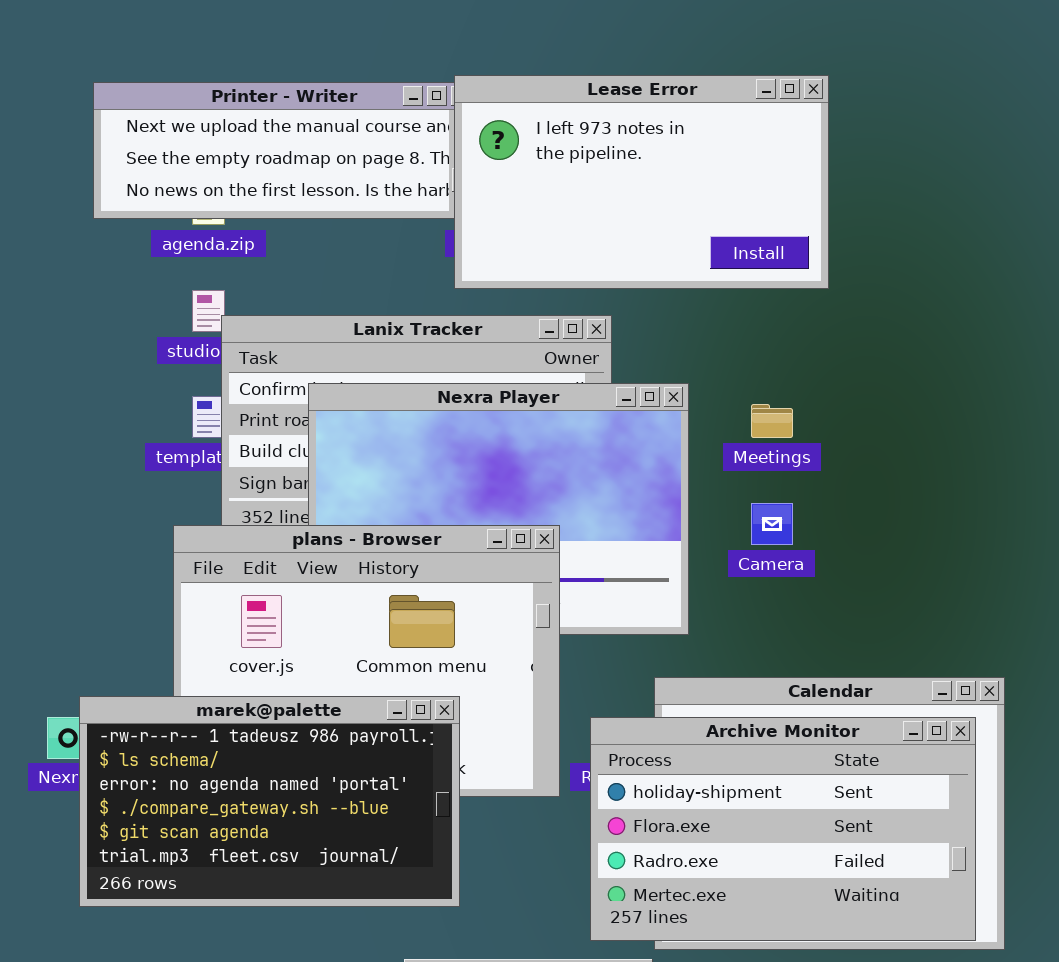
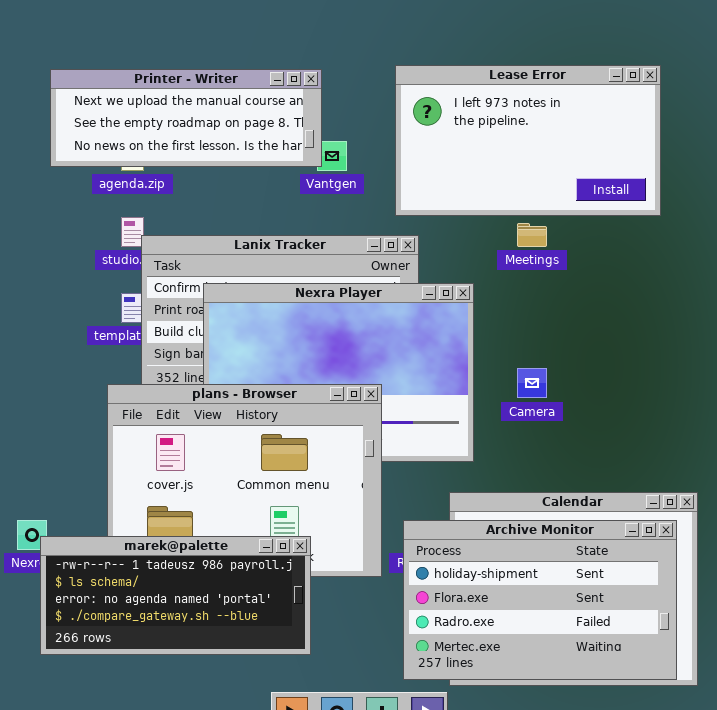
Lease Error: [454,75,829,289] -> [395,65,661,216], moved
Meetings: [751,404,793,438] -> [517,223,547,247], moved
marek@palette: [79,696,460,907] -> [40,536,311,655], resized

